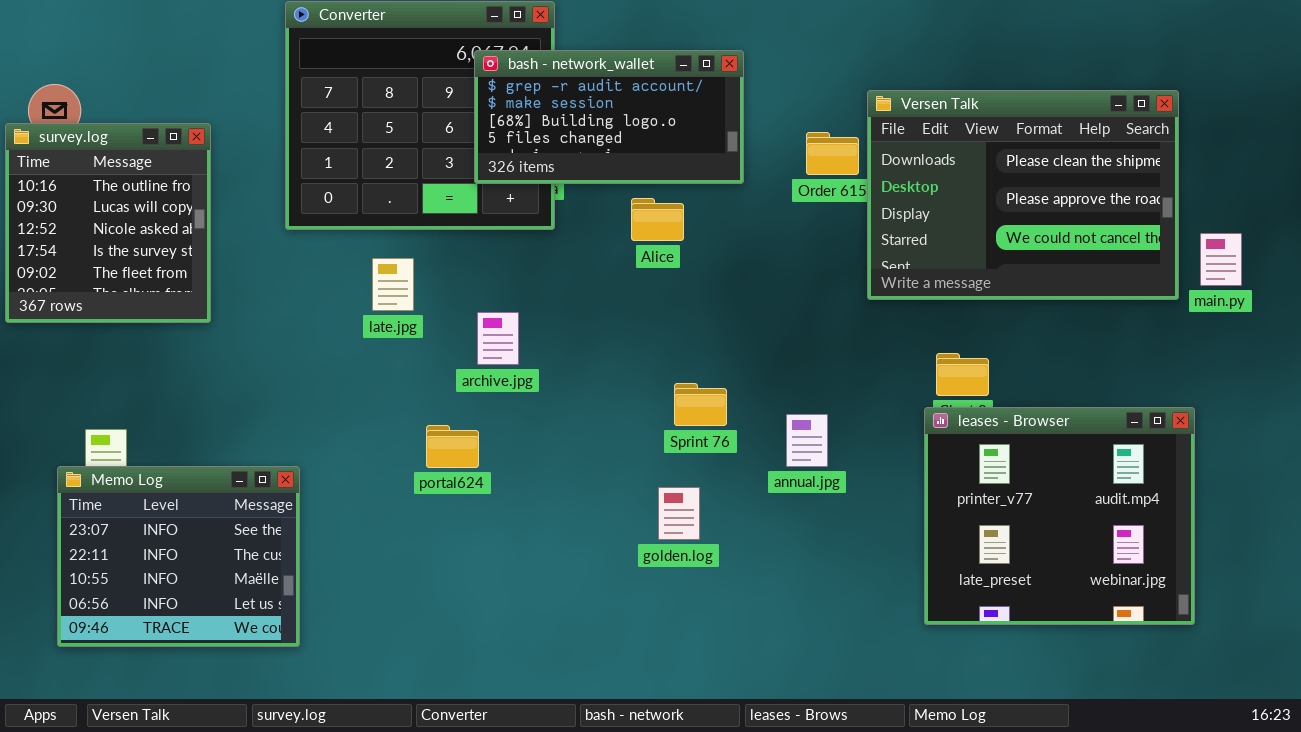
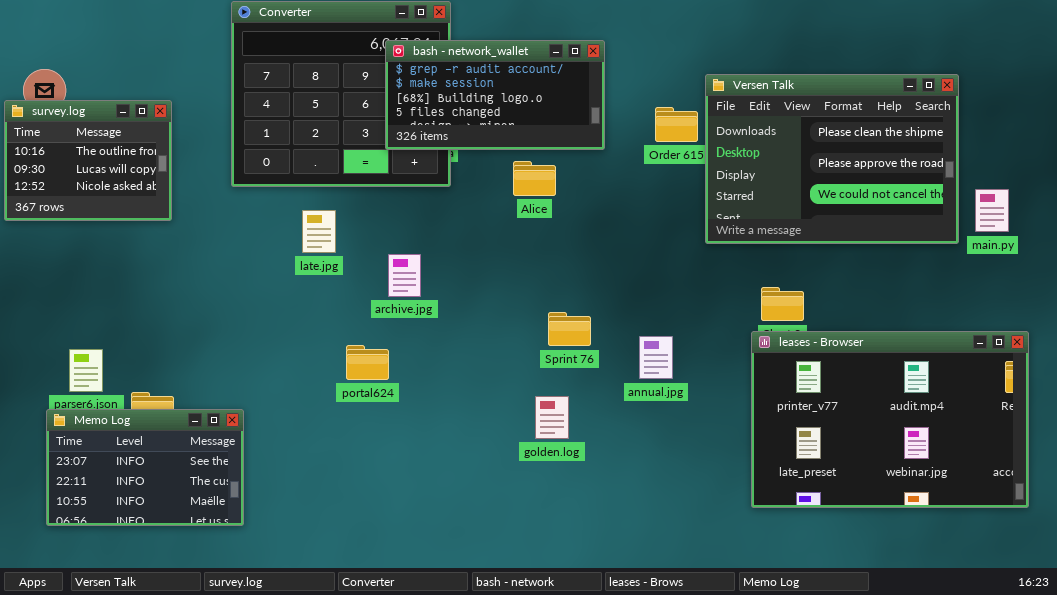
survey.log: [5,123,211,323] -> [4,100,172,221], resized
leases - Browser: [924,407,1195,625] -> [751,331,1029,508], resized
Memo Log: [57,466,300,647] -> [46,409,244,526], resized

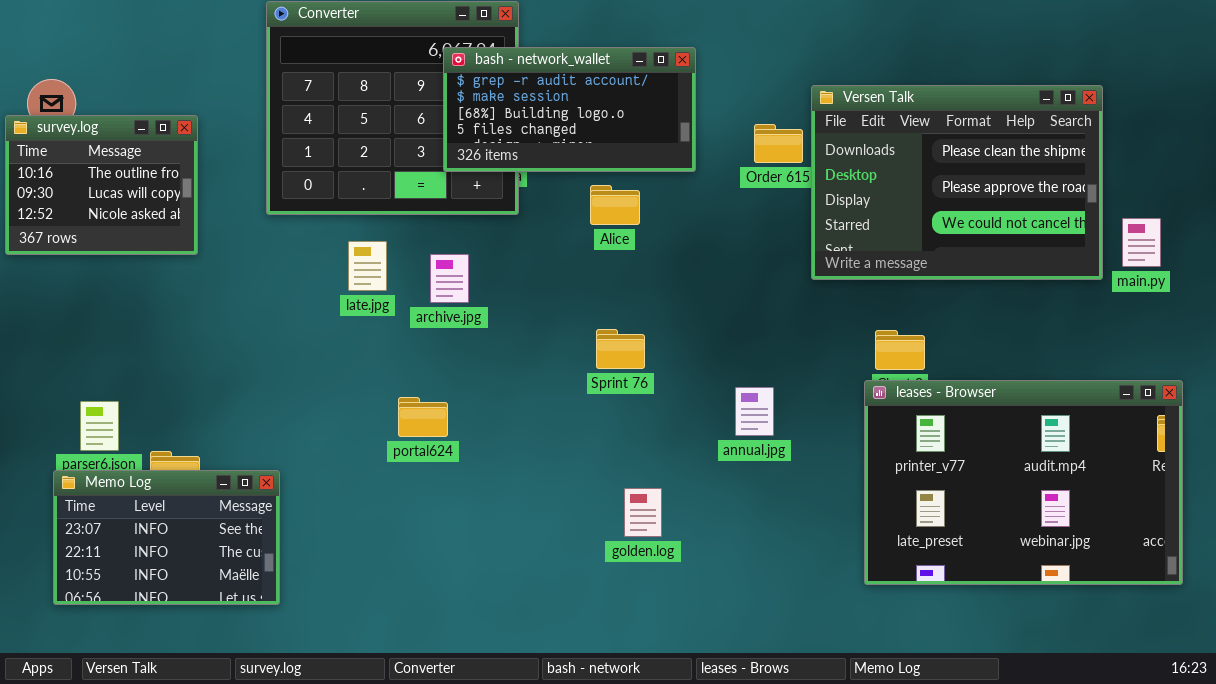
archive.jpg: [388,254,421,297] -> [430,254,469,303], moved
Sprint 76: [548,312,591,346] -> [596,329,645,369], moved
golden.log: [535,396,569,439] -> [624,488,662,537], moved

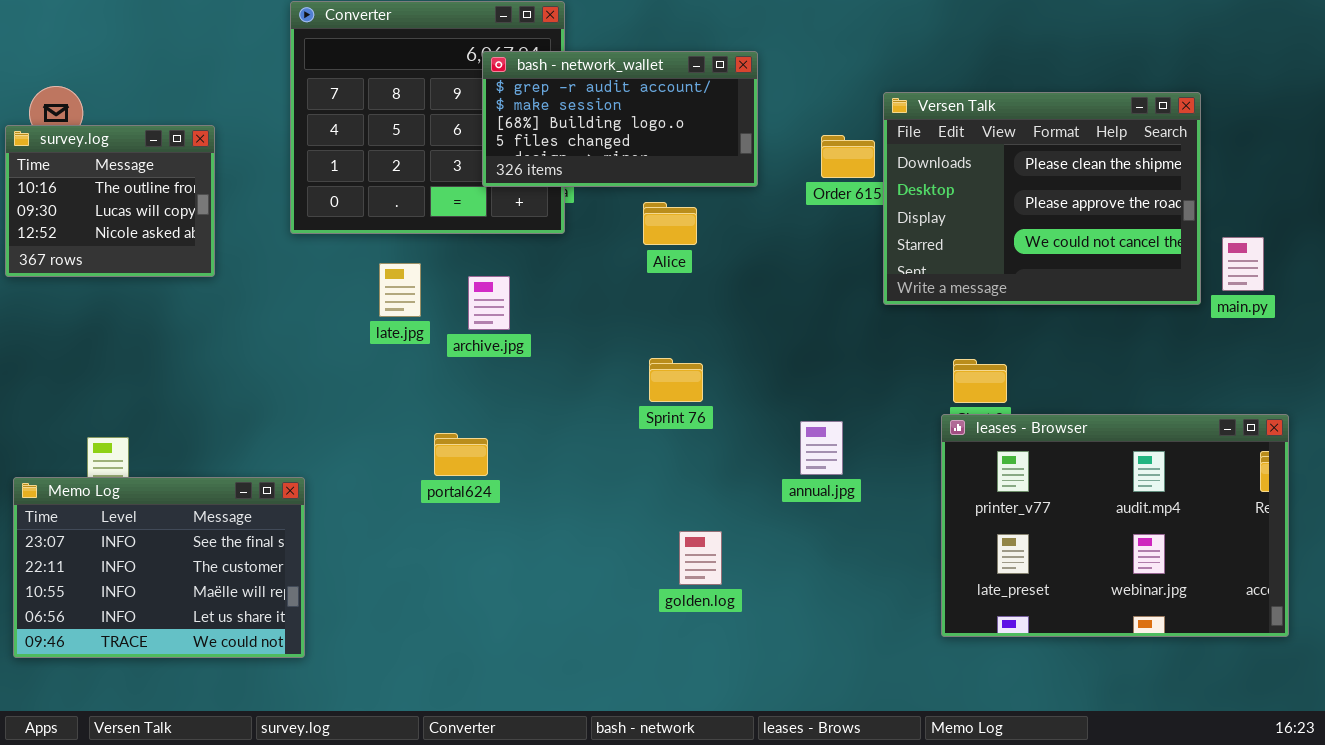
Memo Log: [53,470,280,605] -> [13,477,305,658], resized

